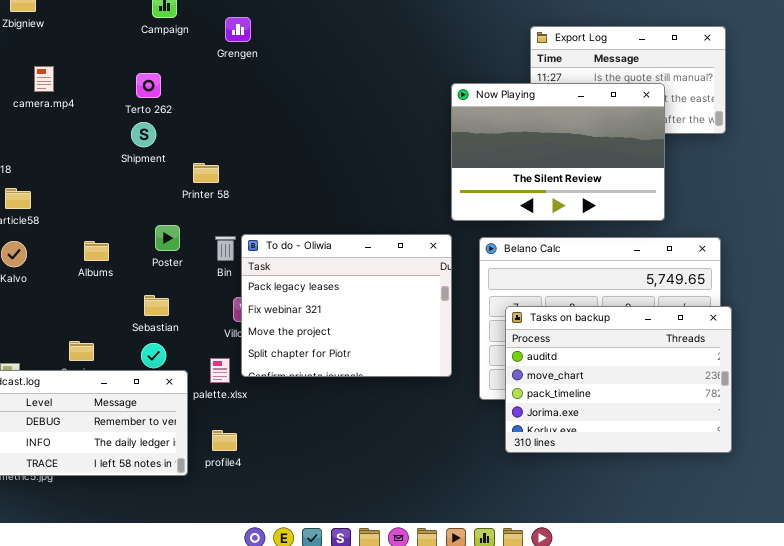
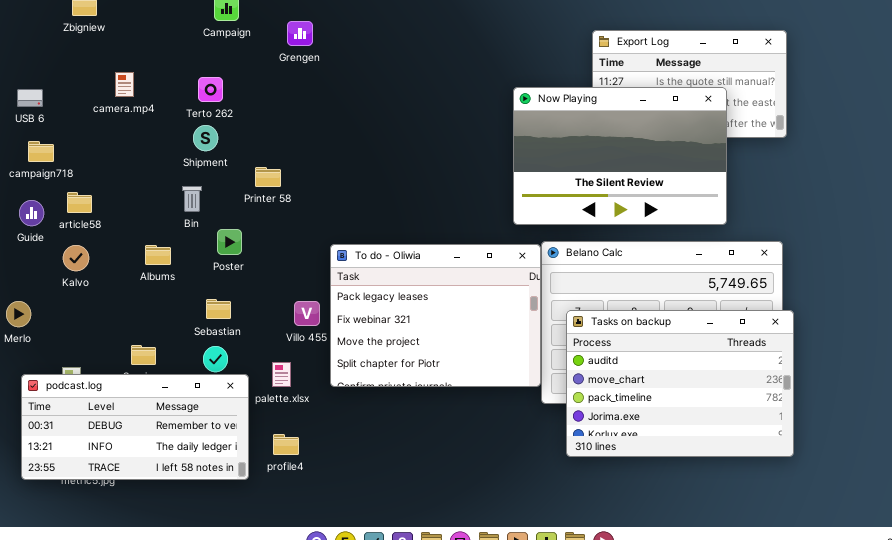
camera.mp4: [34,66,54,92] -> [115,72,134,97], moved
To do - Oliwia: [241,234,452,377] -> [330,244,541,387], moved
Bin: [215,236,236,261] -> [182,186,202,212], moved

